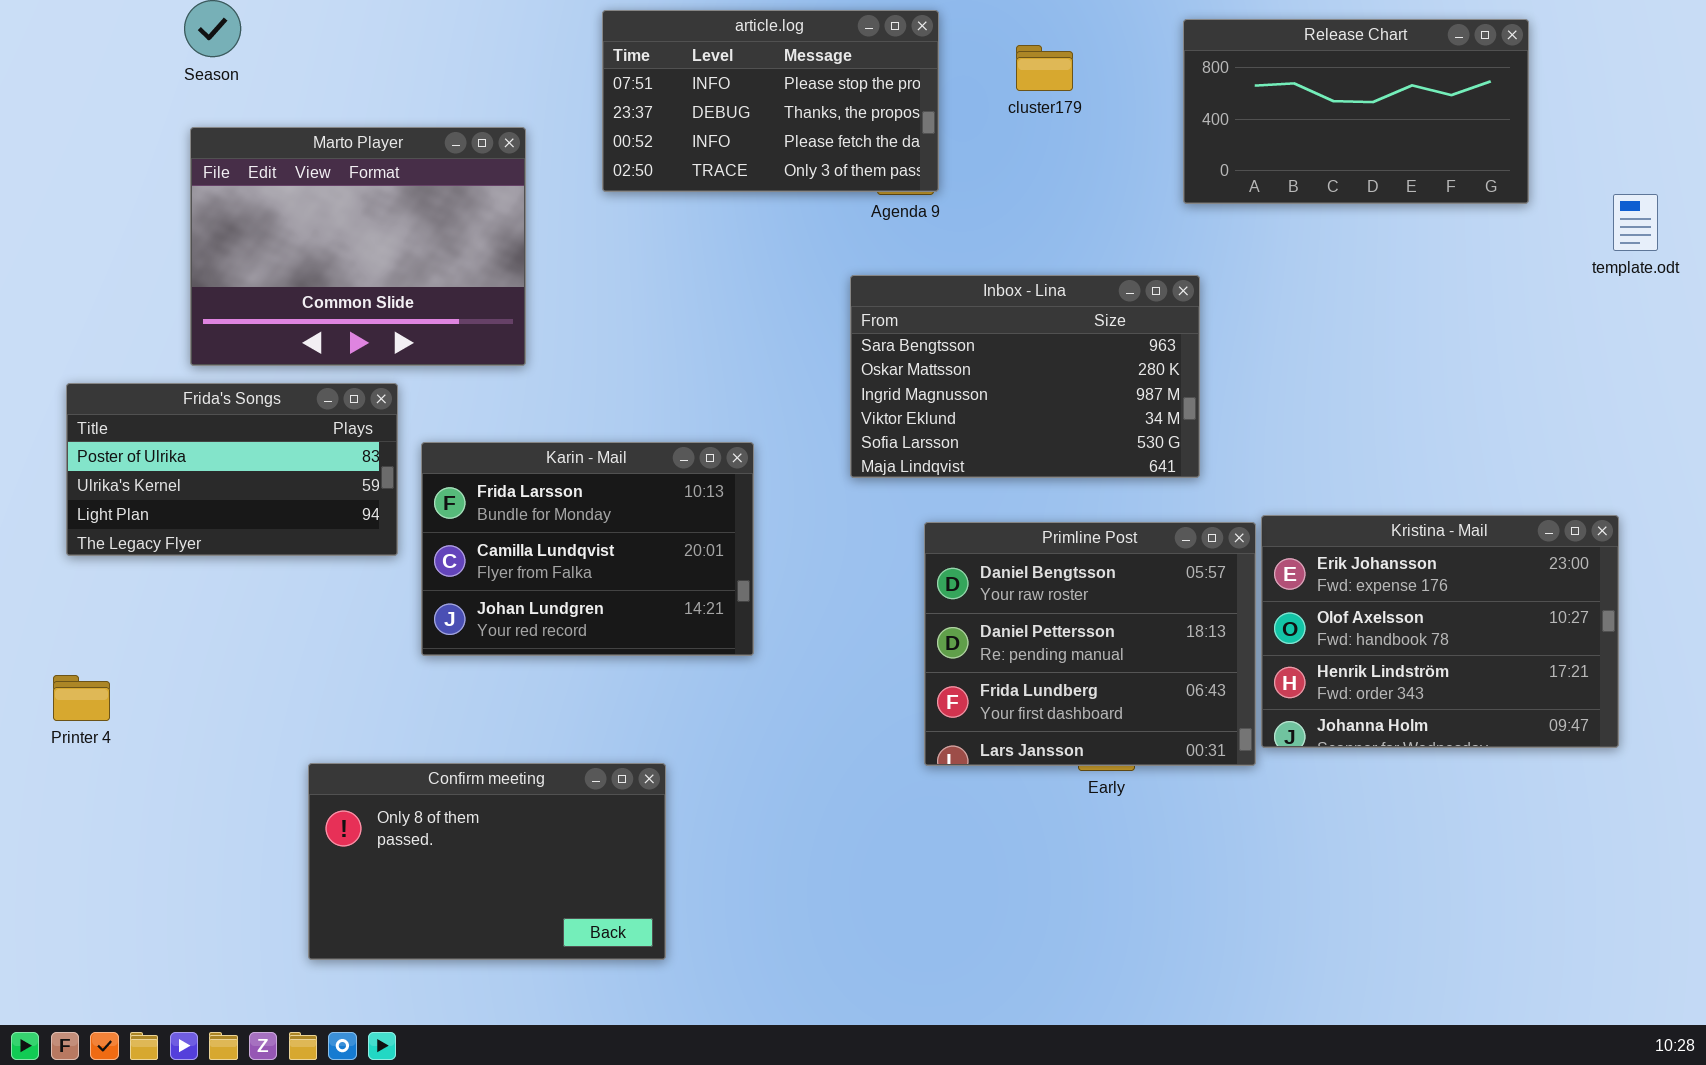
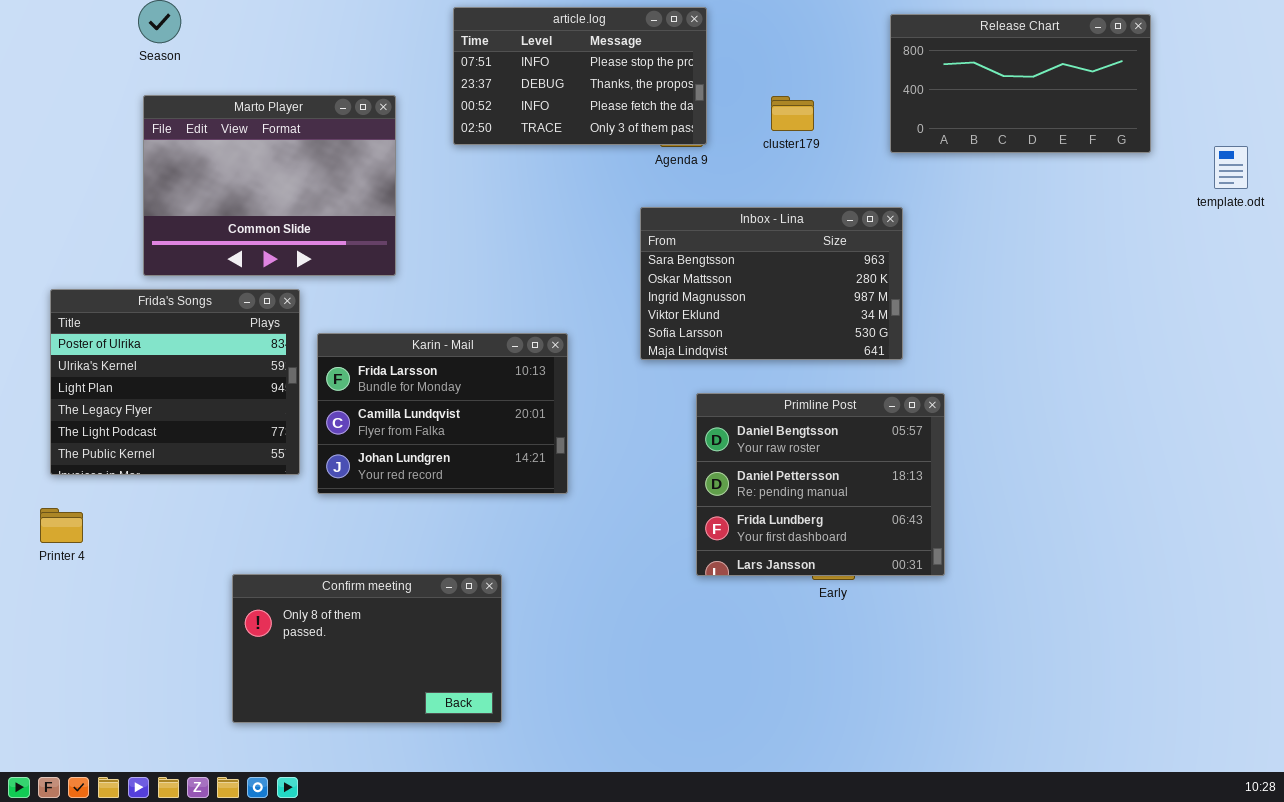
cluster179: [1016,45,1073,91] -> [771,96,814,131], moved
Frida's Songs: [66,383,398,556] -> [50,289,300,475], resized
Kristina - Mail: [1261,515,1619,748] -> none, closed

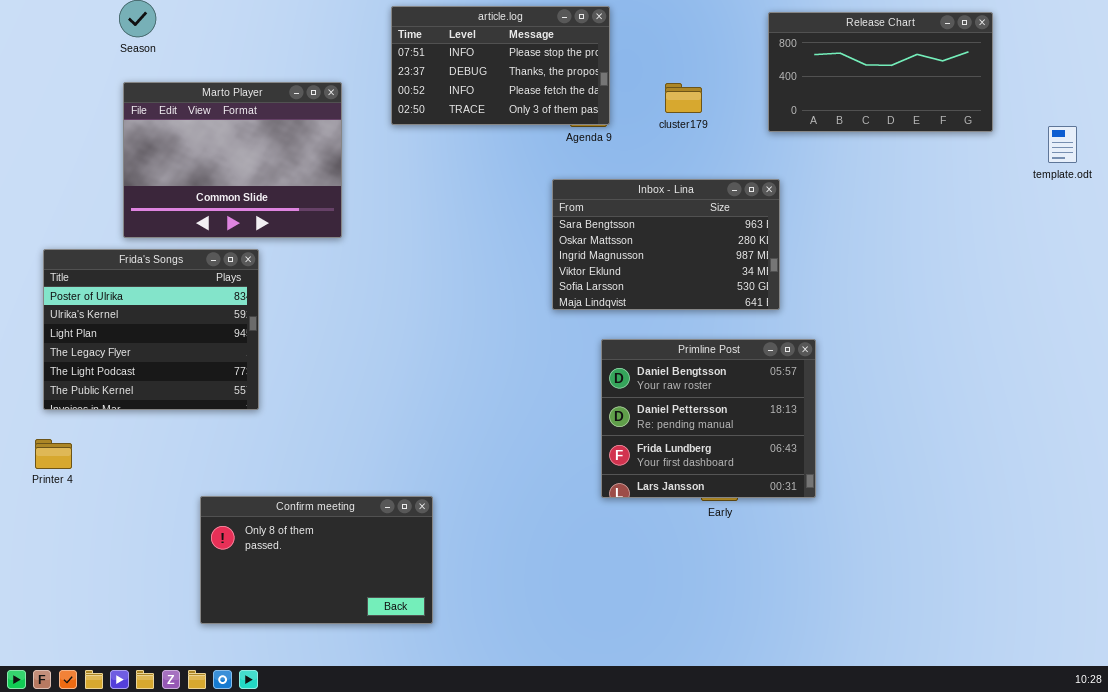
Karin - Mail: [317,333,568,494] -> none, closed

